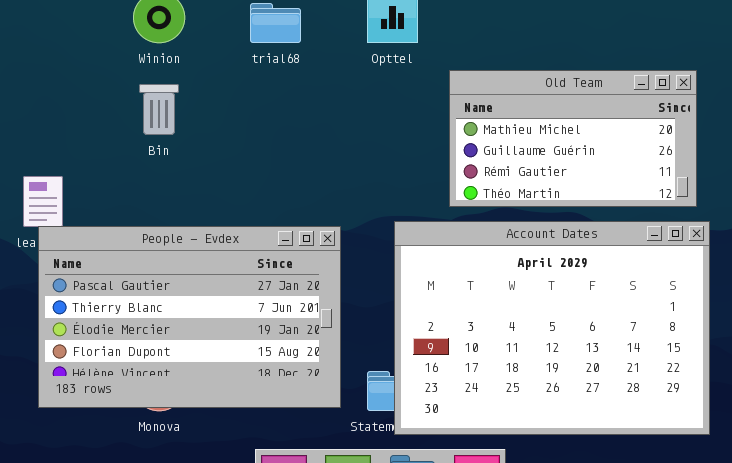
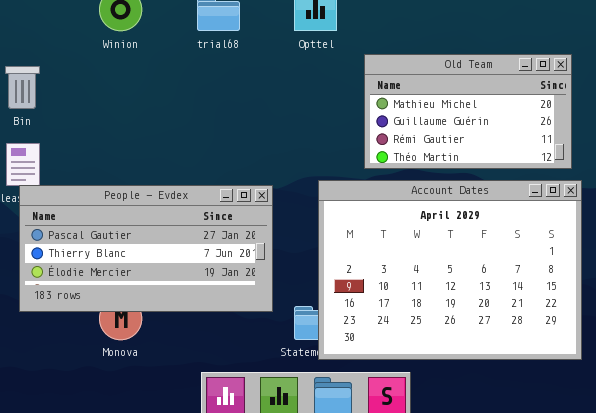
Bin: [139,84,179,135] -> [5,66,40,109], moved
People - Evdex: [38,226,341,408] -> [19,185,273,312], resized

